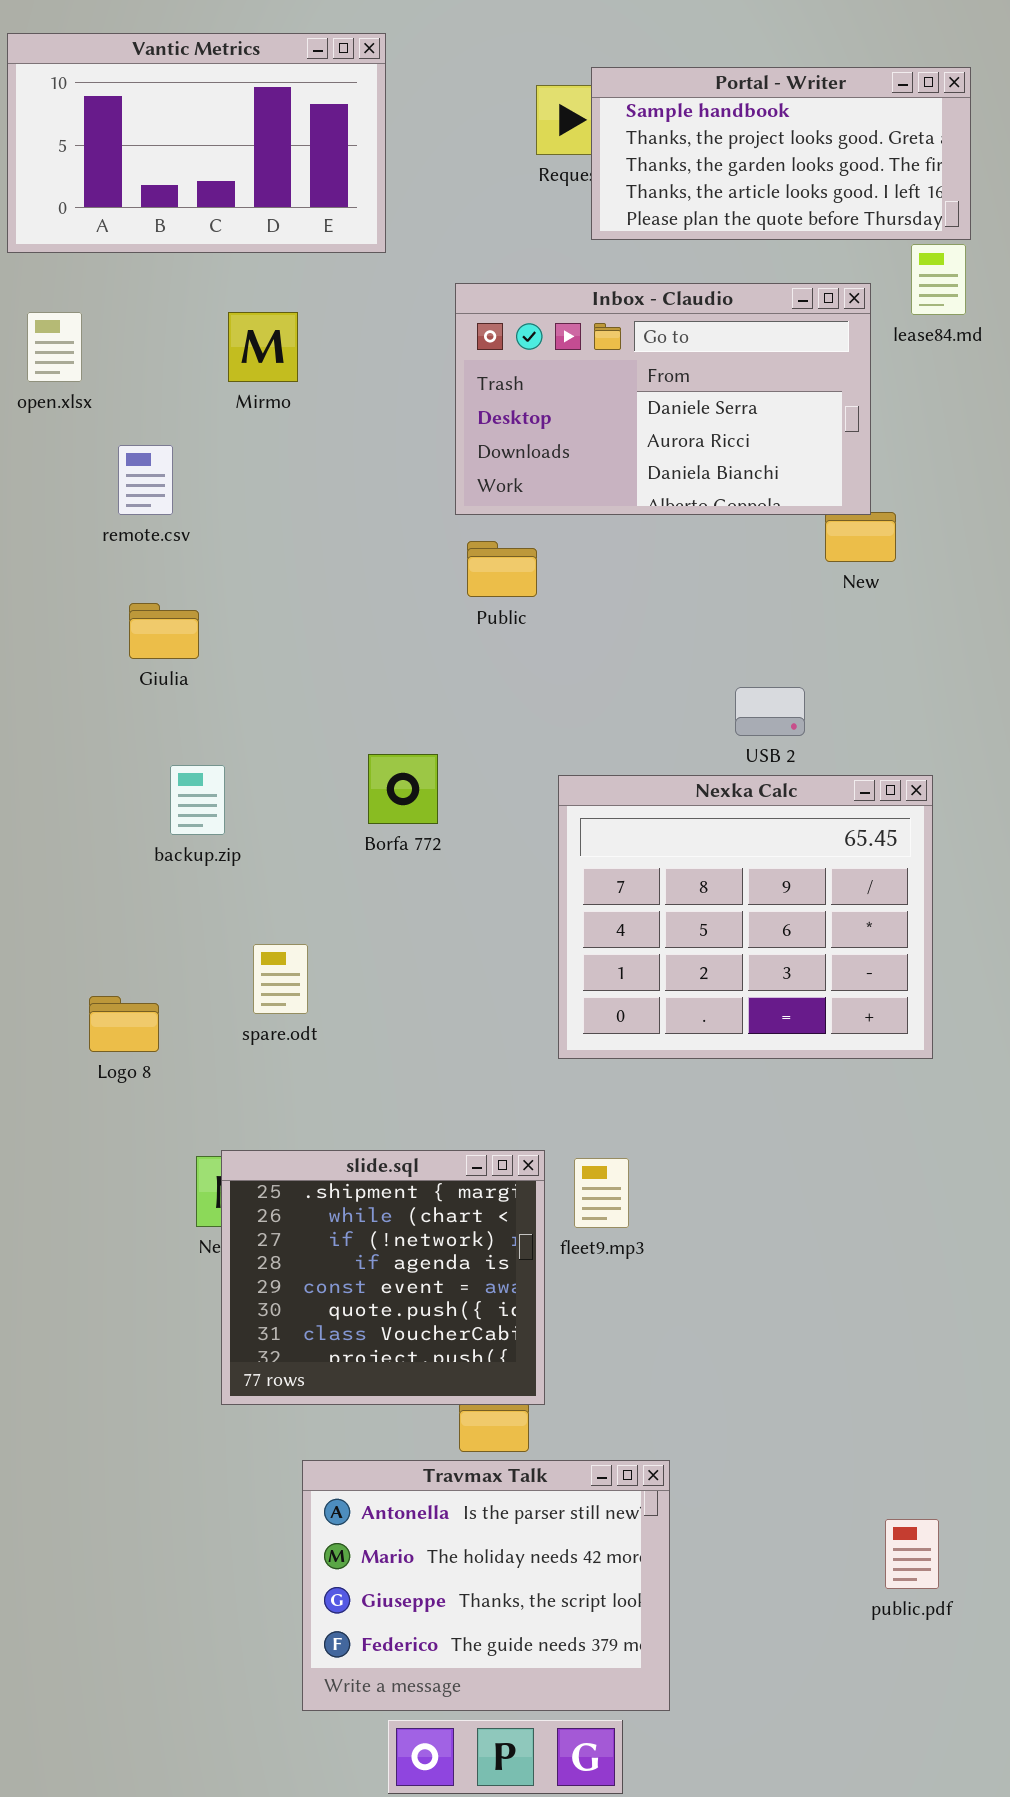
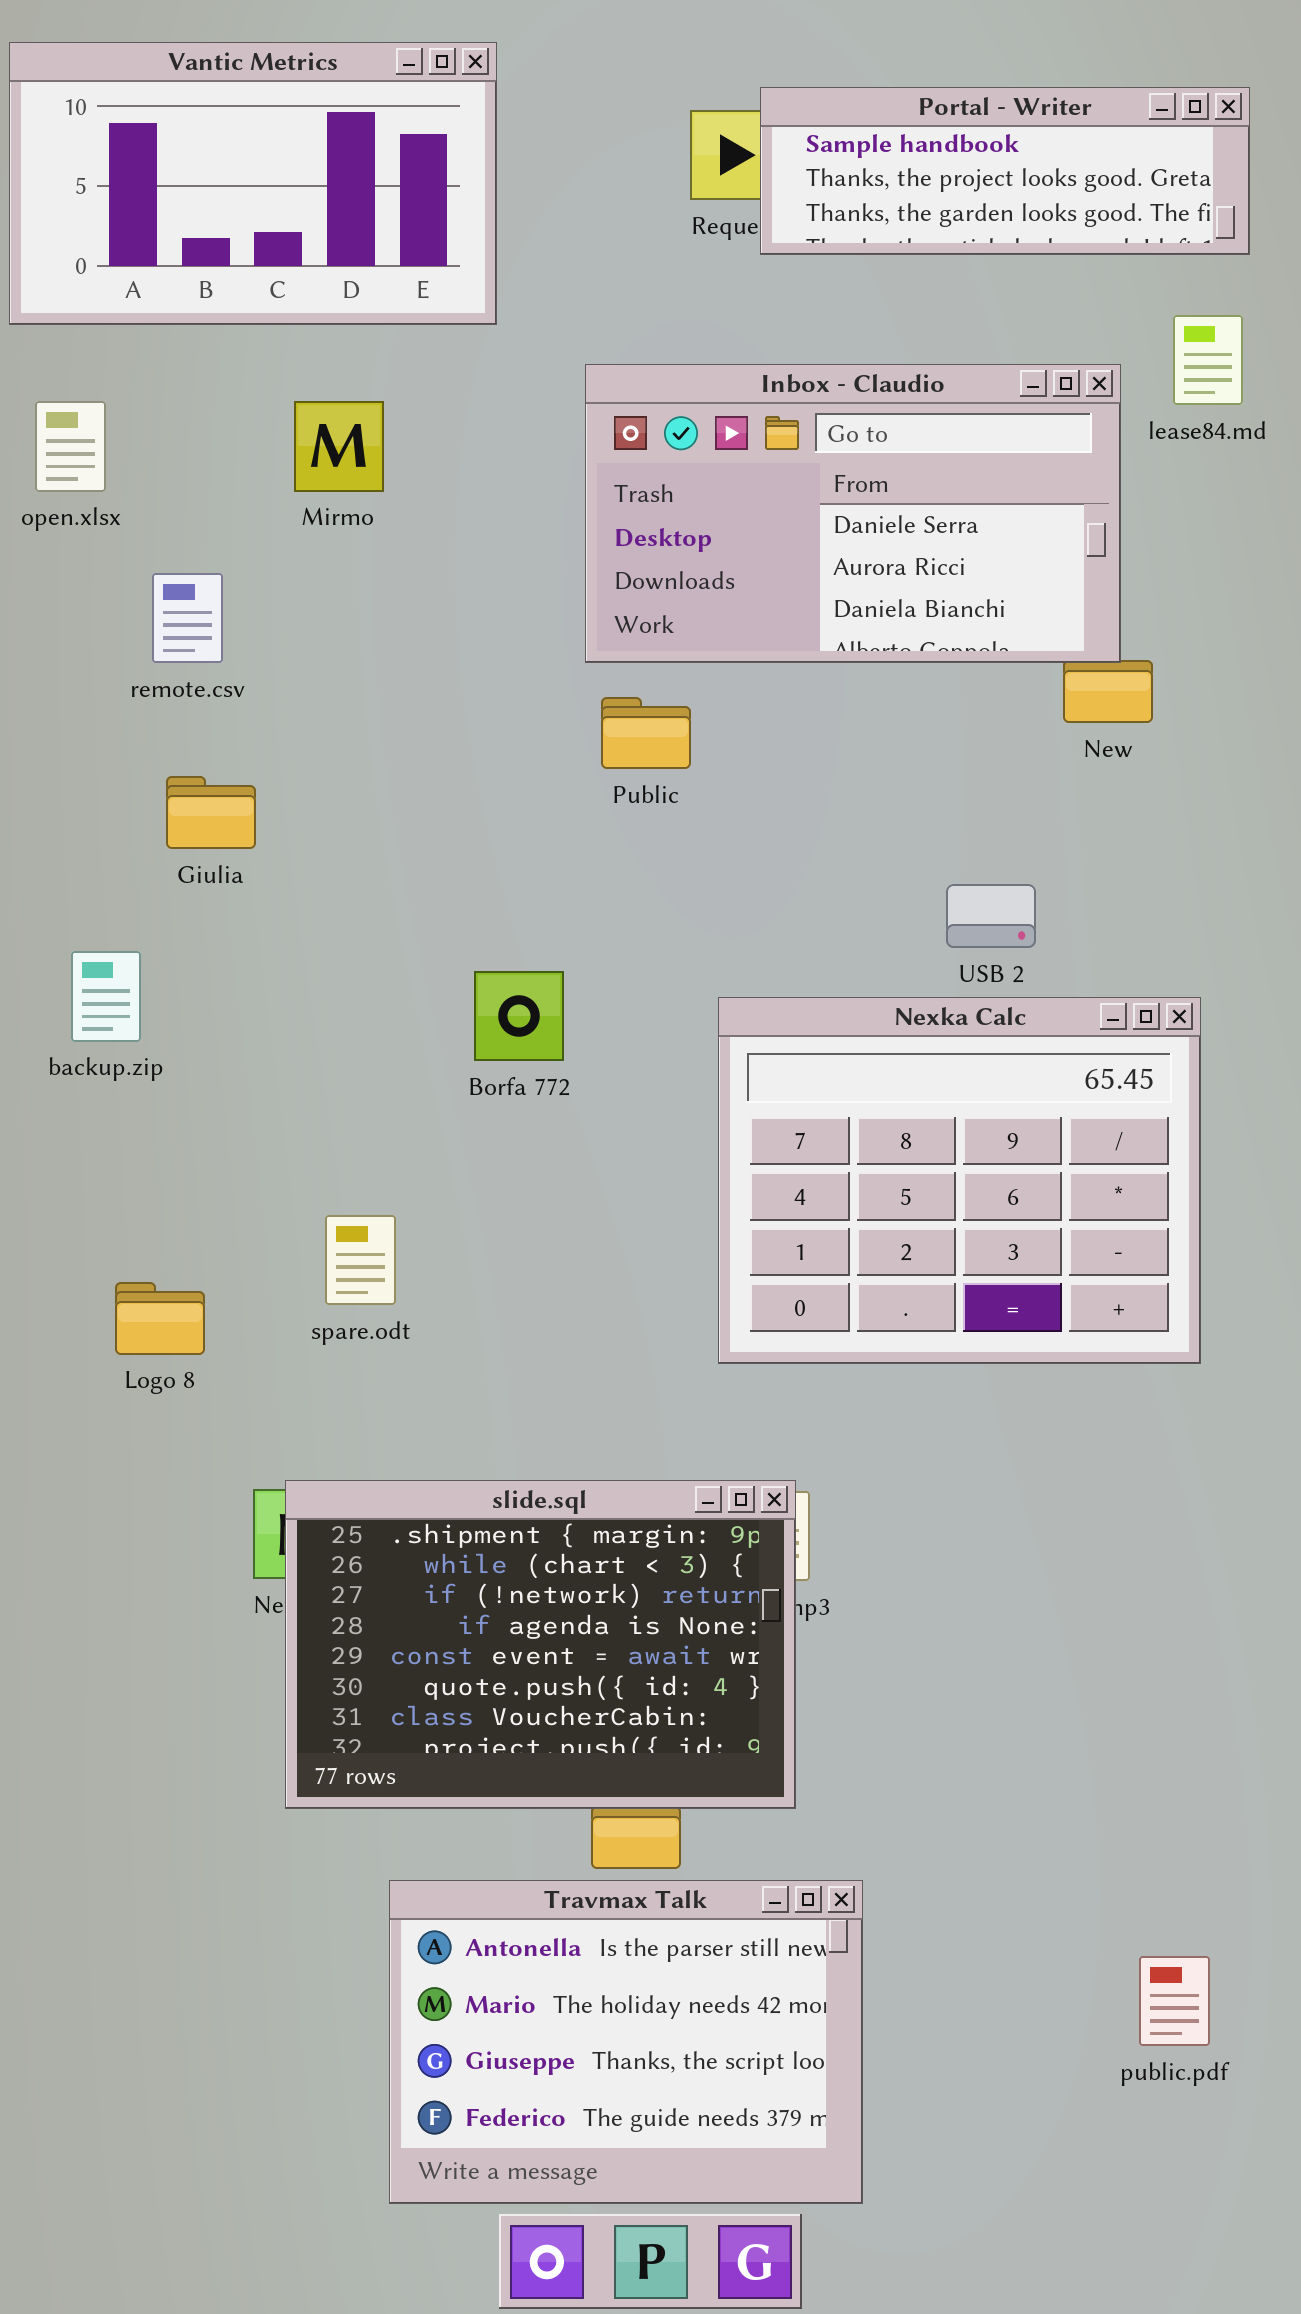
Portal - Writer: [591,67,971,240] -> [760,87,1250,255], resized
backup.zip: [170,765,225,835] -> [71,951,141,1042], moved
slide.sql: [221,1150,545,1405] -> [285,1480,796,1809], resized

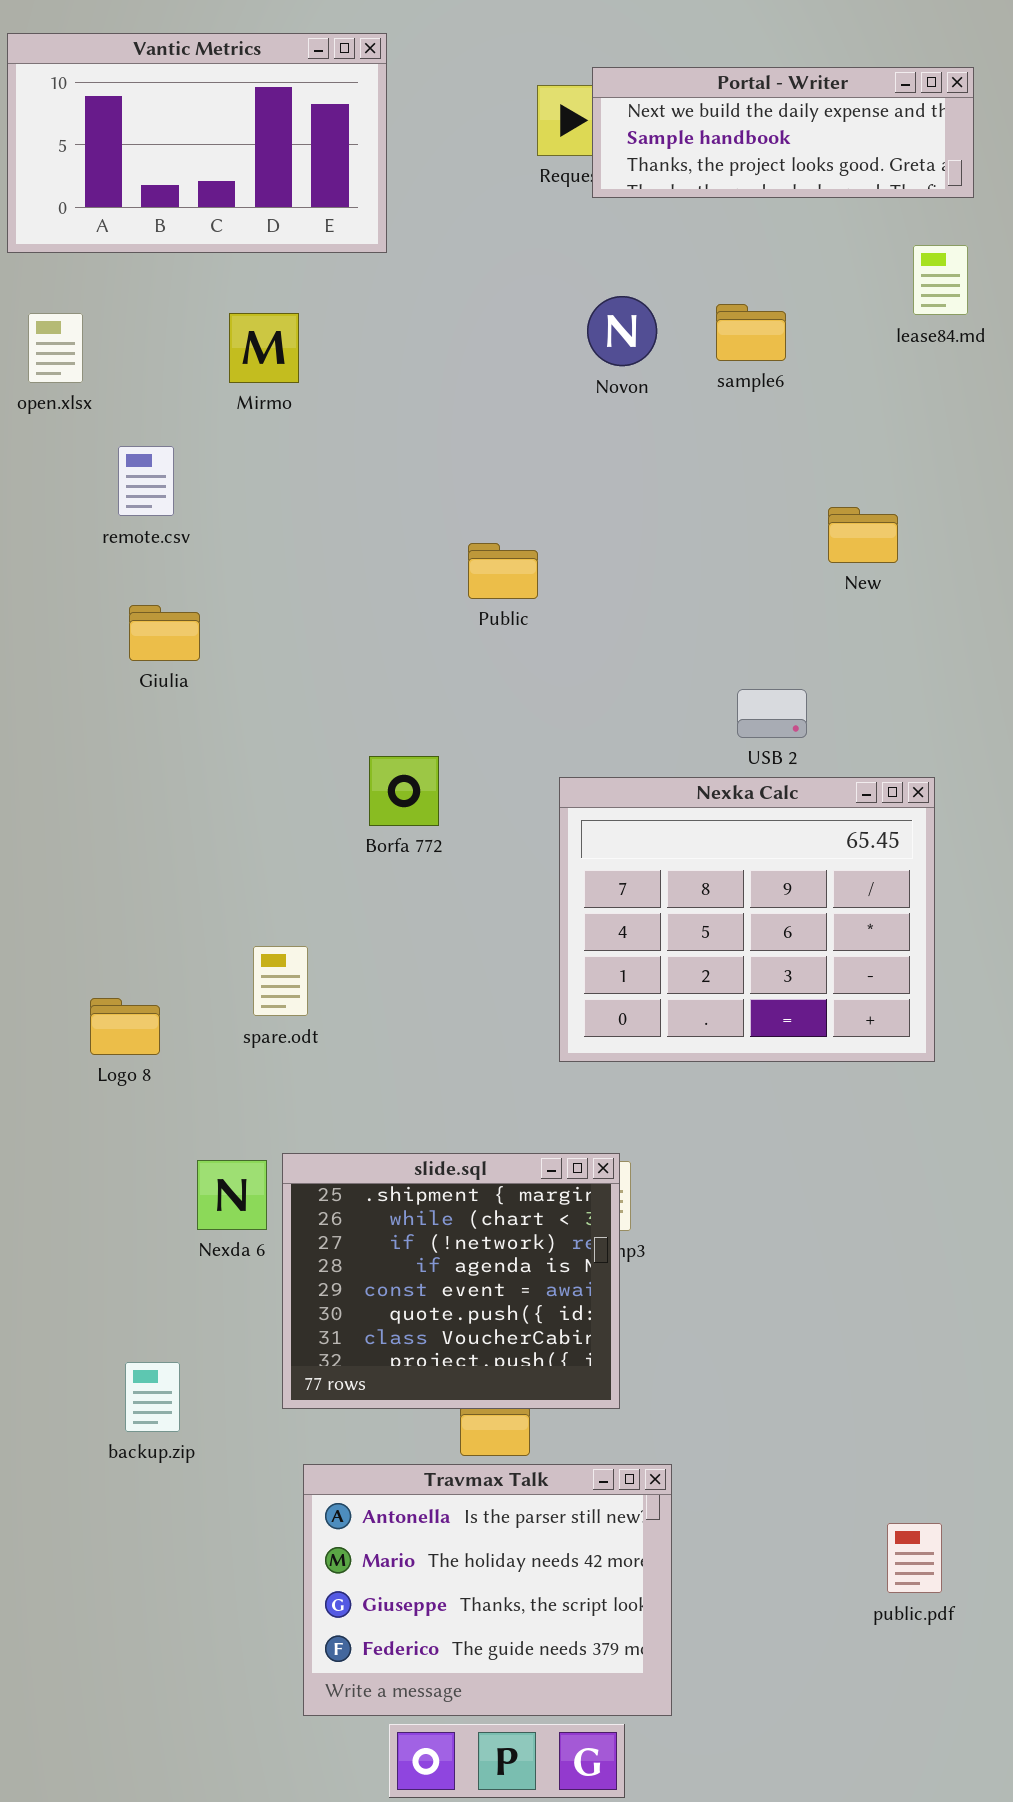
Portal - Writer: [760,87,1250,255] -> [592,67,974,198], scrolled up 1 row
Inbox - Claudio: [585,364,1121,663] -> none, closed
backup.zip: [71,951,141,1042] -> [125,1362,180,1432], moved
slide.sql: [285,1480,796,1809] -> [282,1153,620,1409], resized

